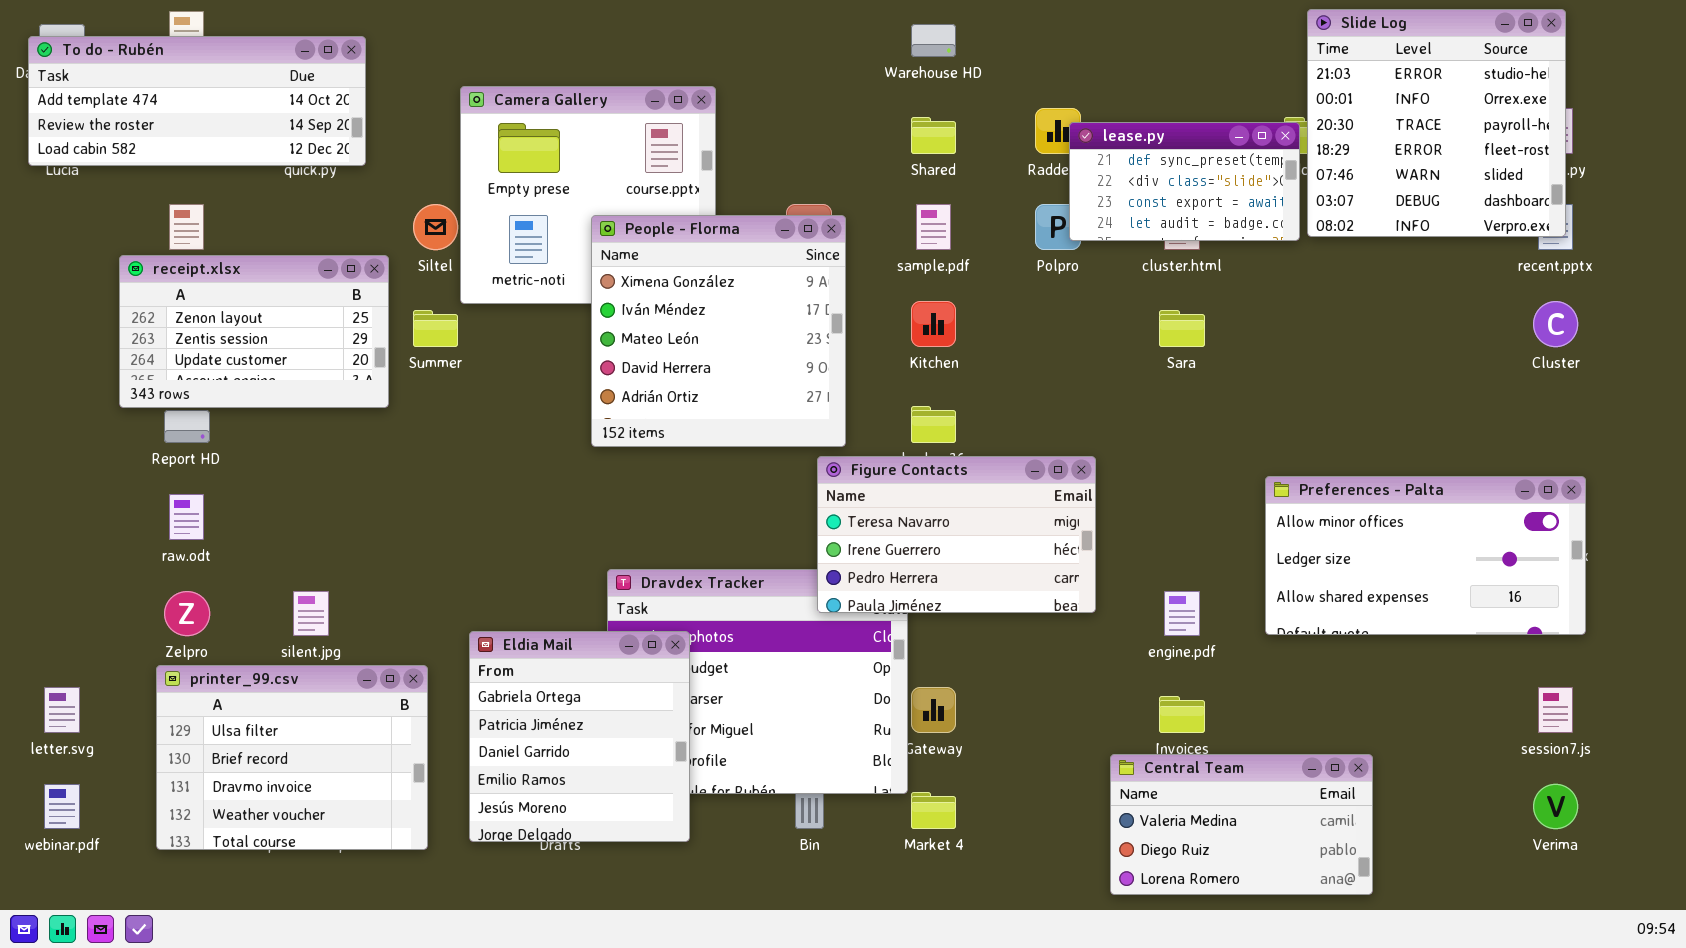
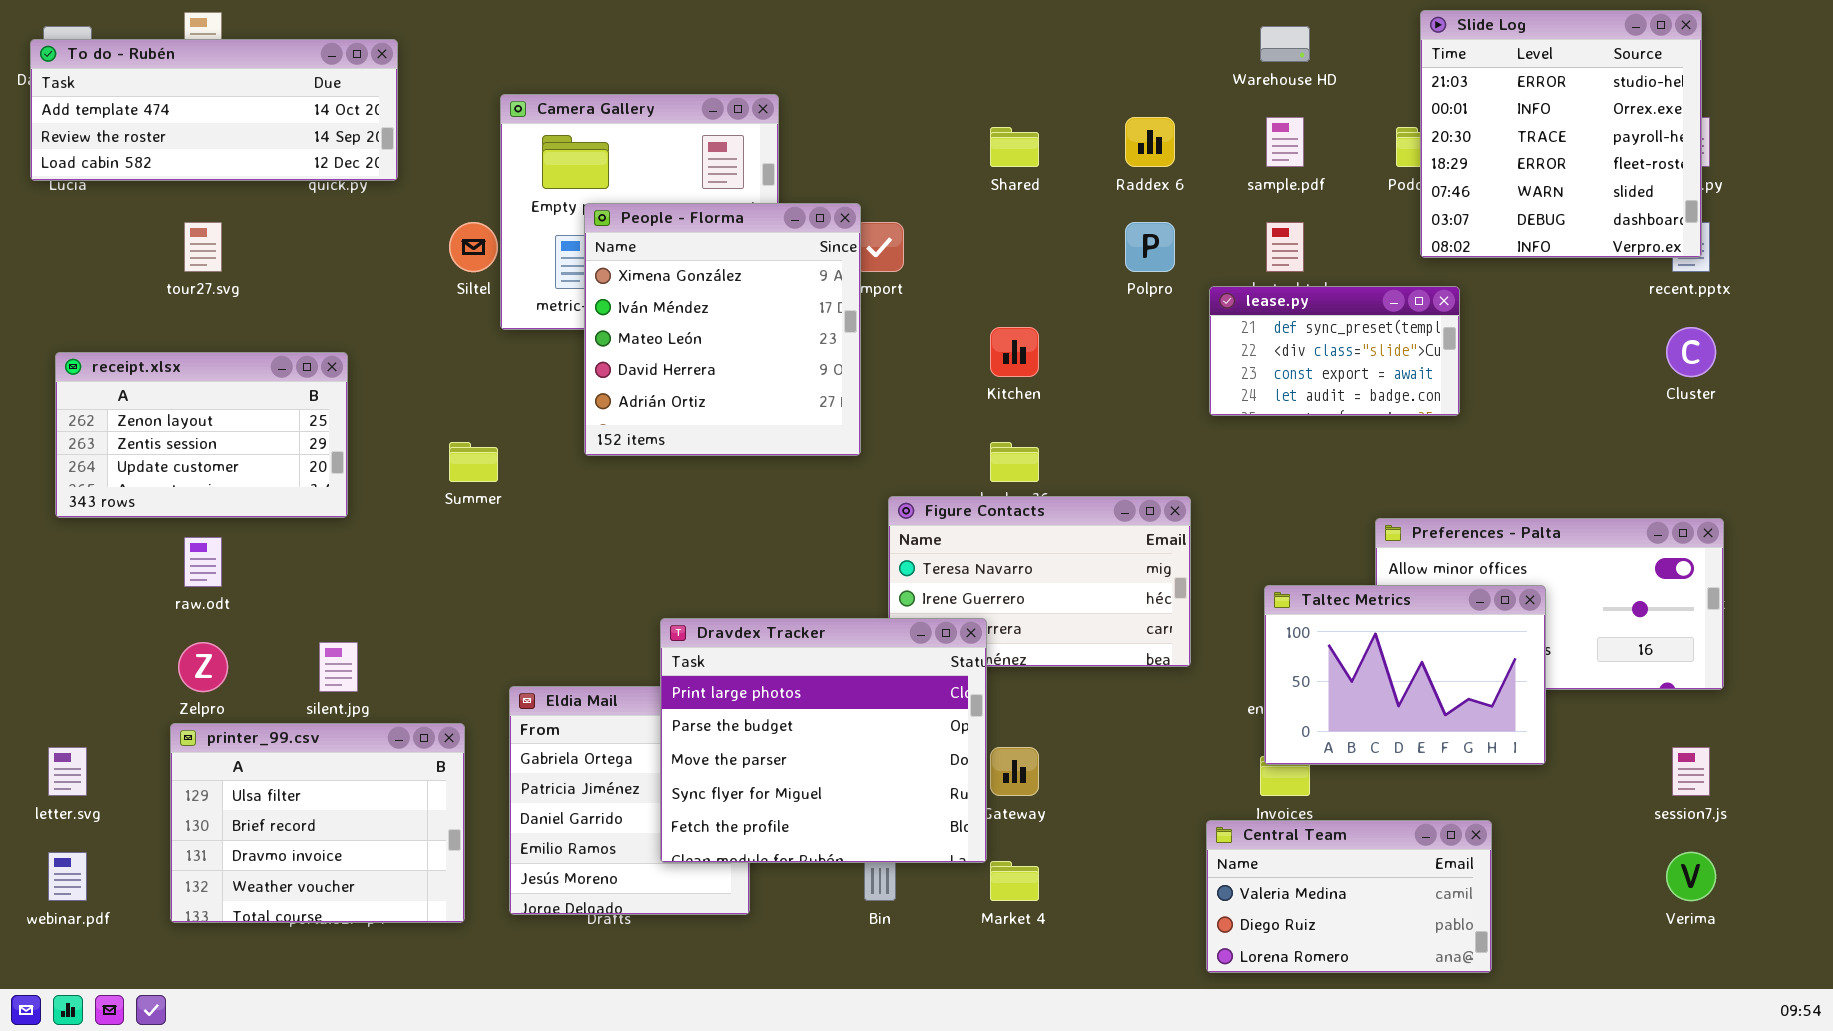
Warehouse HD: [911,24,956,57] -> [1260,26,1310,62], moved
lease.py: [1069,122,1300,241] -> [1209,286,1460,416], moved
sample.pdf: [916,204,951,250] -> [1266,117,1304,167], moved
People - Florma: [591,215,846,447] -> [584,203,861,456], moved
receipt.xlsx: [119,255,389,408] -> [55,352,348,518], moved
Summer: [413,310,458,347] -> [449,442,498,482], moved
Taltec Metrics: none -> [1264,585,1546,765], opened
Dravdex Tracker: [607,569,908,794] -> [660,618,987,863], raised

